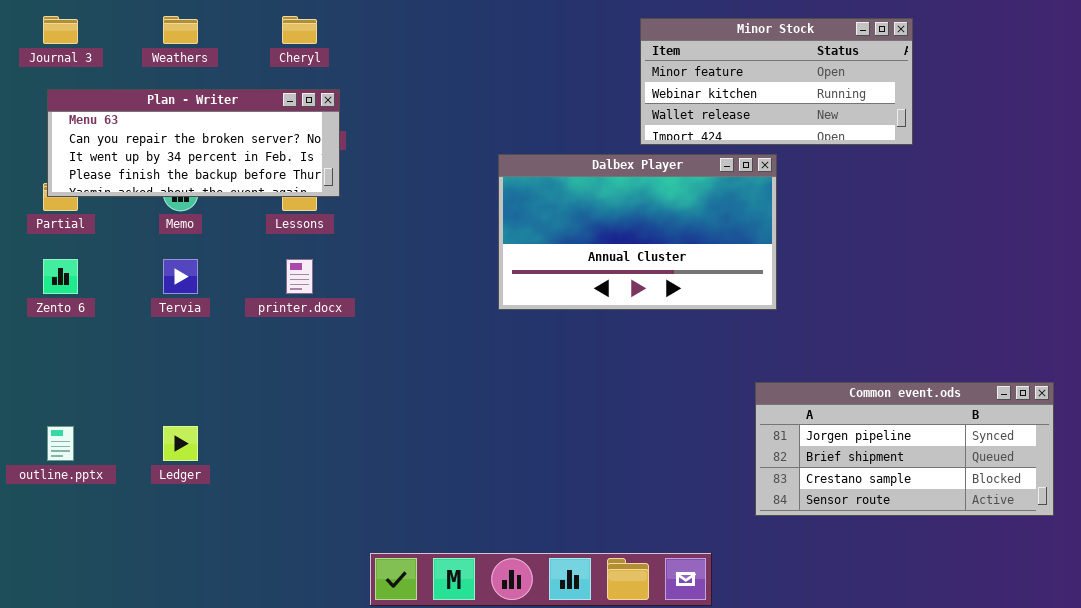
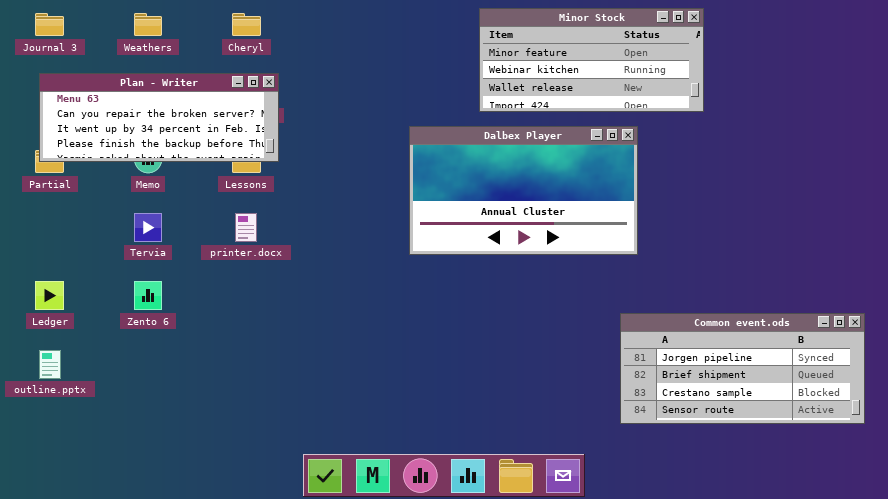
Minor Stock: [640,18,913,145] -> [479,8,704,112], moved
Zento 6: [43,259,78,294] -> [134,281,162,310], moved
Ledger: [163,426,198,461] -> [35,281,64,310], moved

